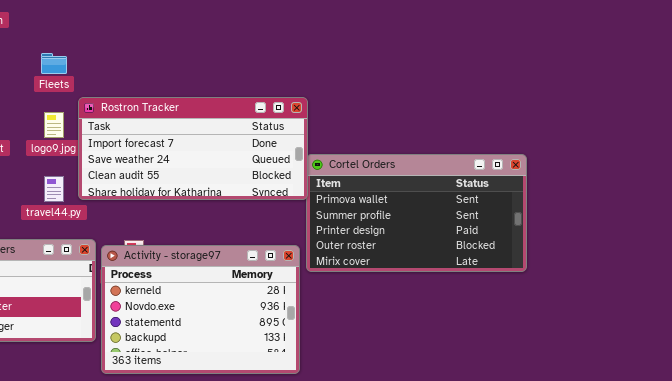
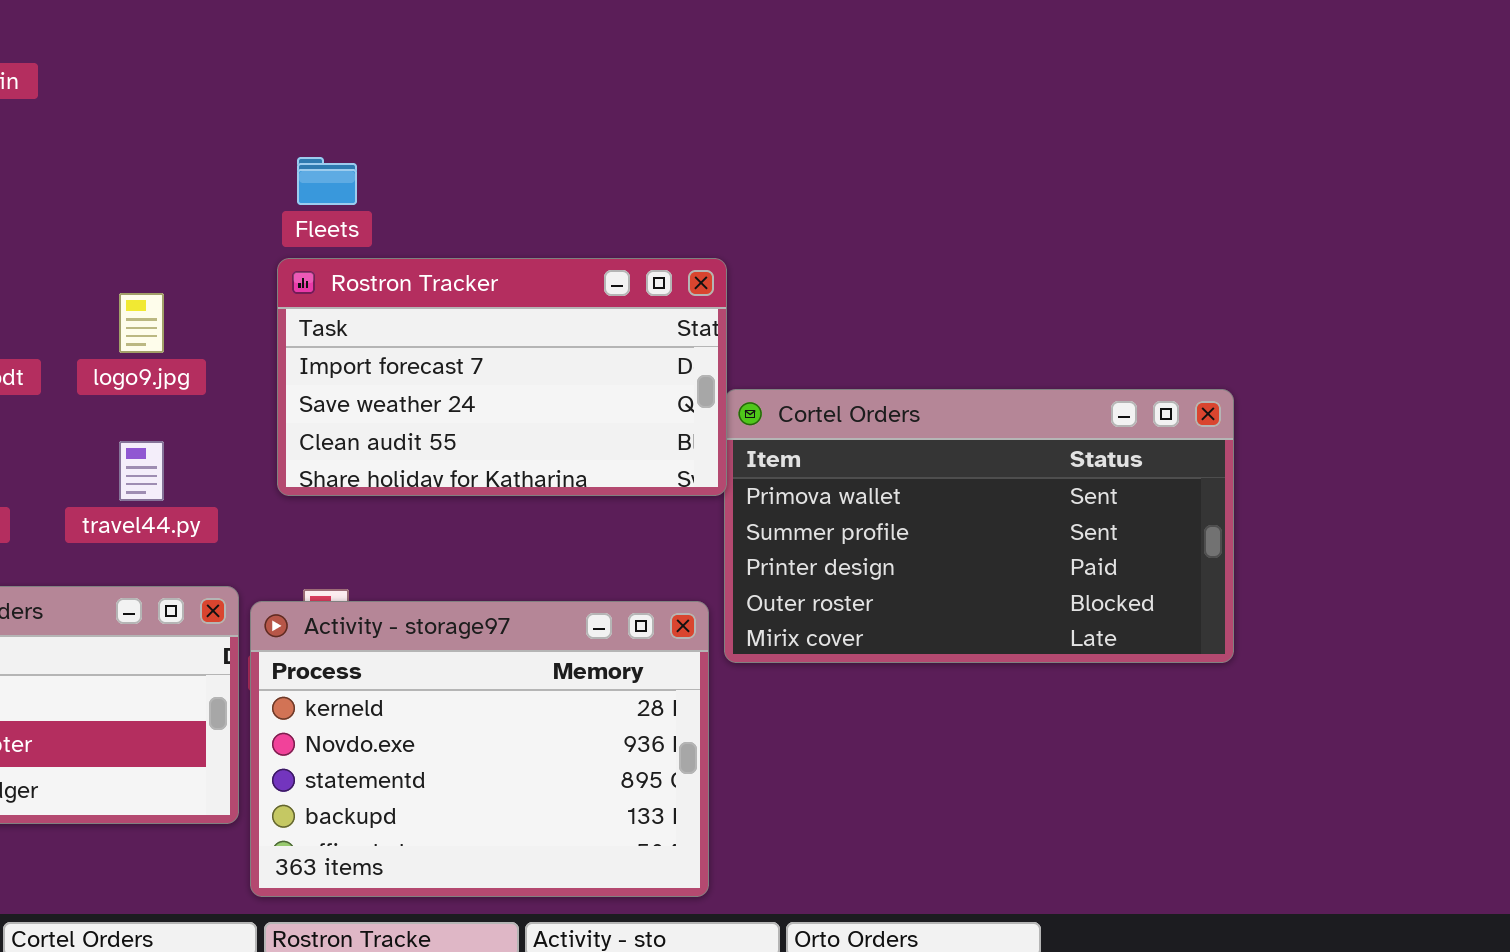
Fleets: [41,53,67,74] -> [297,157,357,205], moved
Rostron Tracker: [78,97,308,200] -> [277,258,727,496], resized

